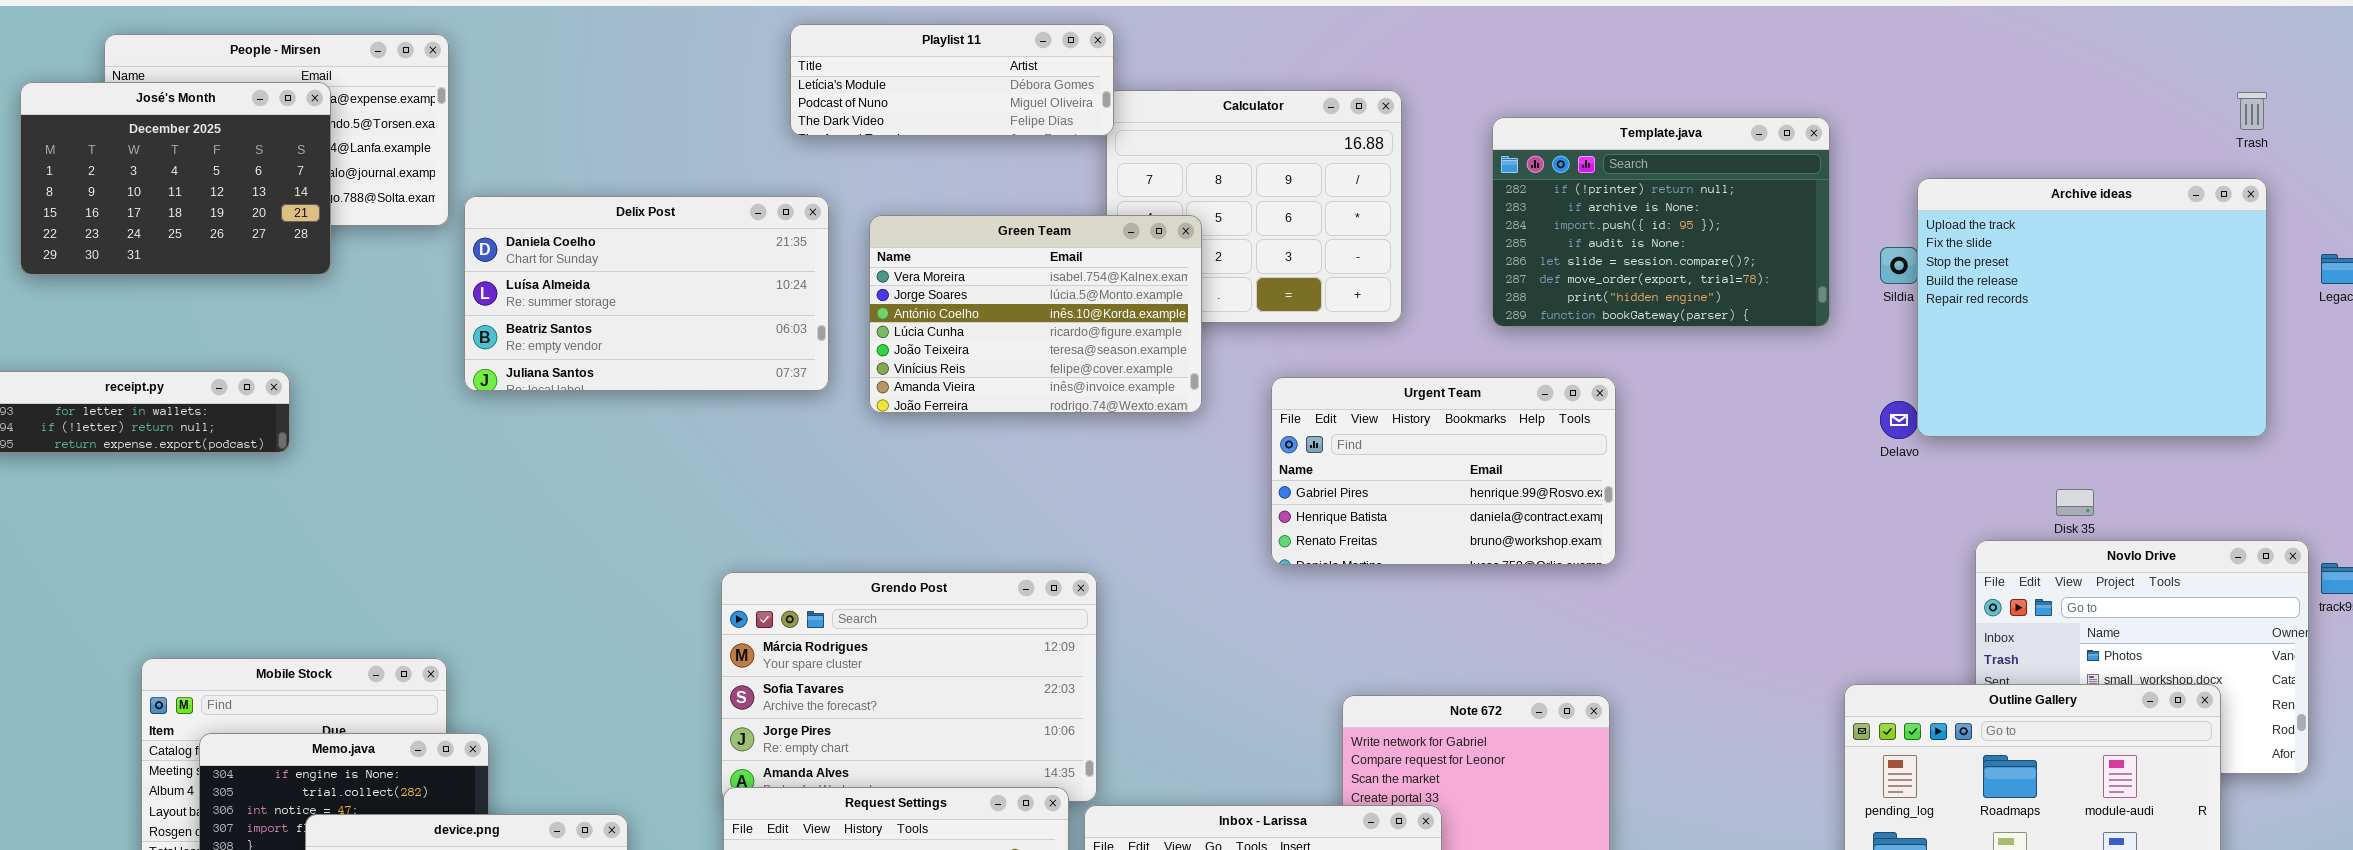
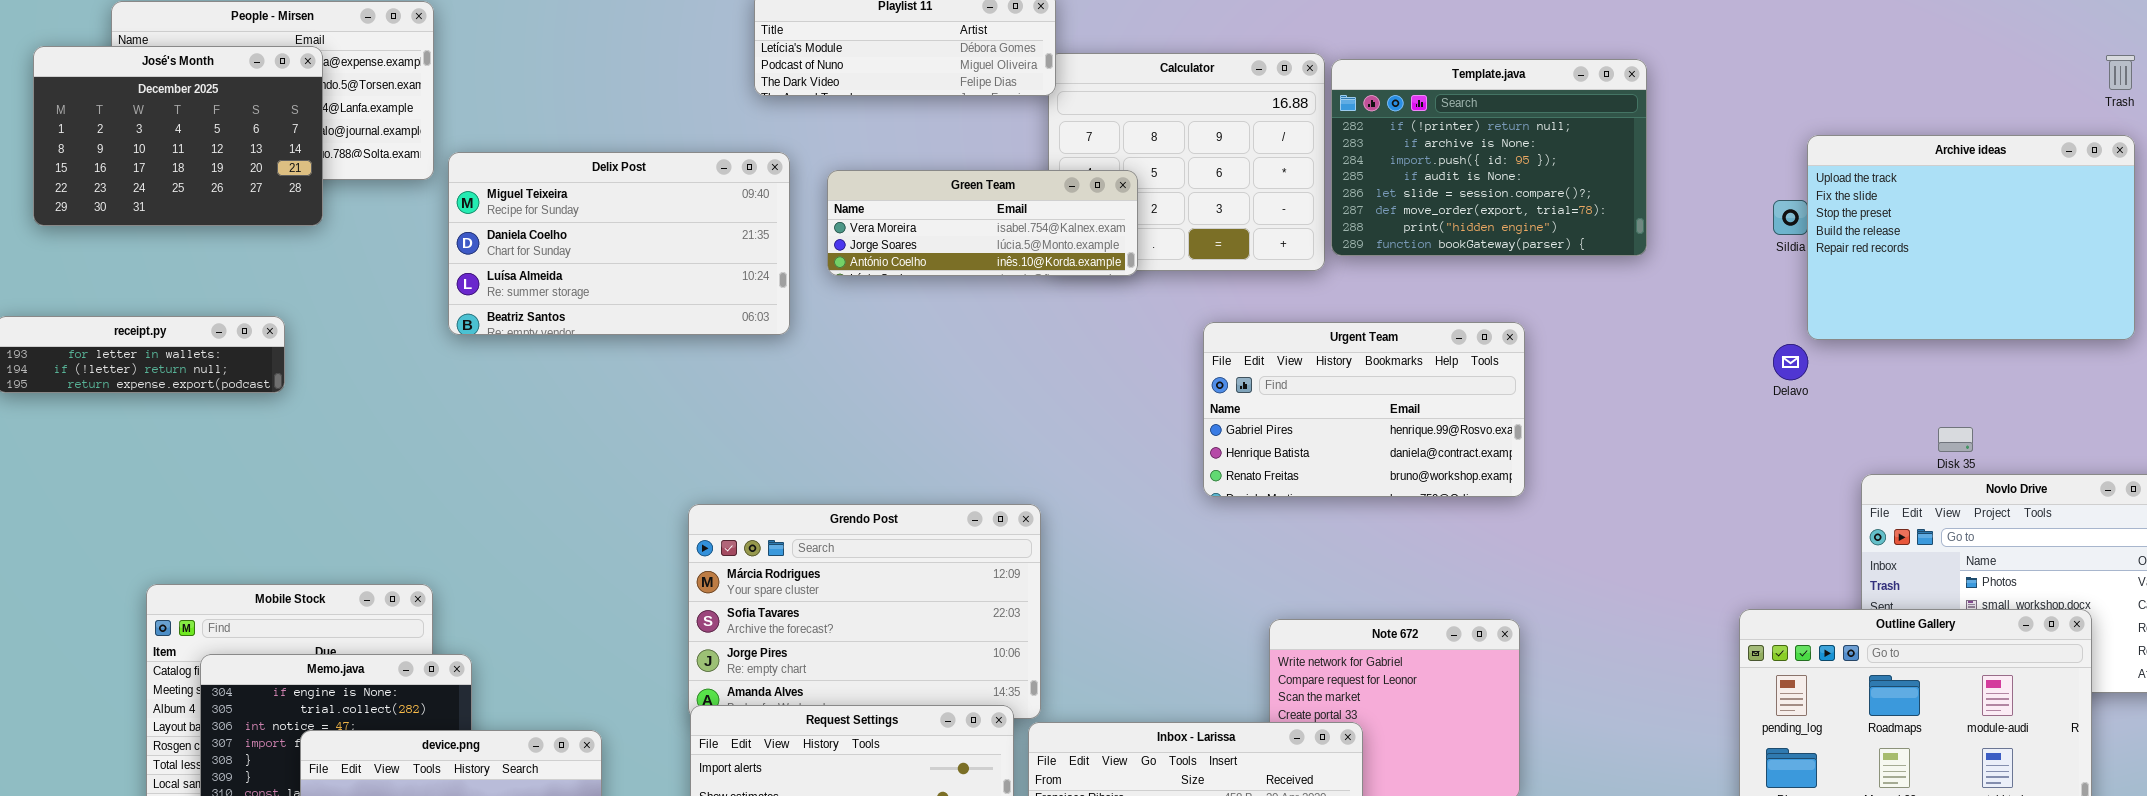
Template.java: [1492,117,1830,327] -> [1331,59,1647,256], moved
Archive ideas: [1917,178,2267,437] -> [1807,135,2135,340], resized
Delix Post: [464,196,829,391] -> [448,152,790,335], scrolled up 1 row
Green Team: [869,215,1202,413] -> [827,170,1138,276], resized

